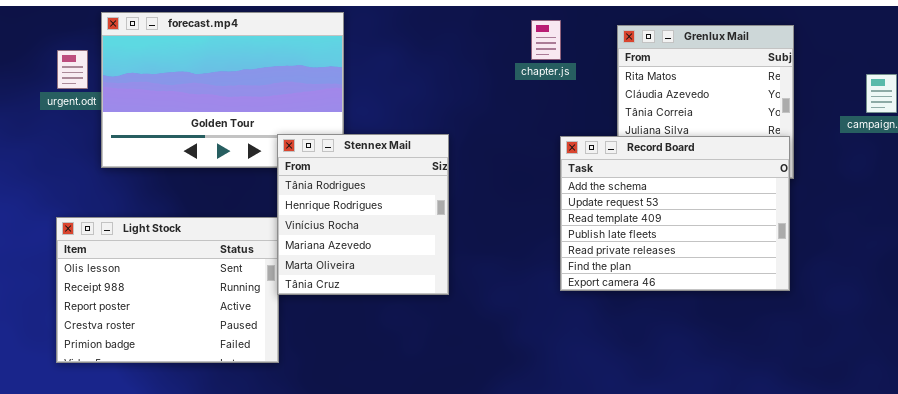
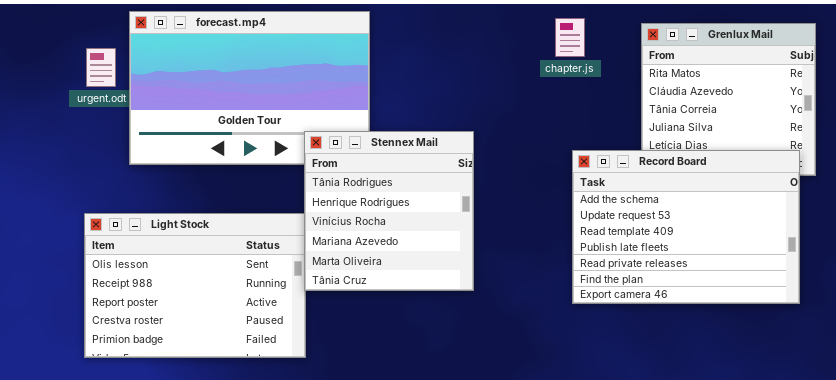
Record Board: [560,136,790,291] -> [572,150,800,304], moved

